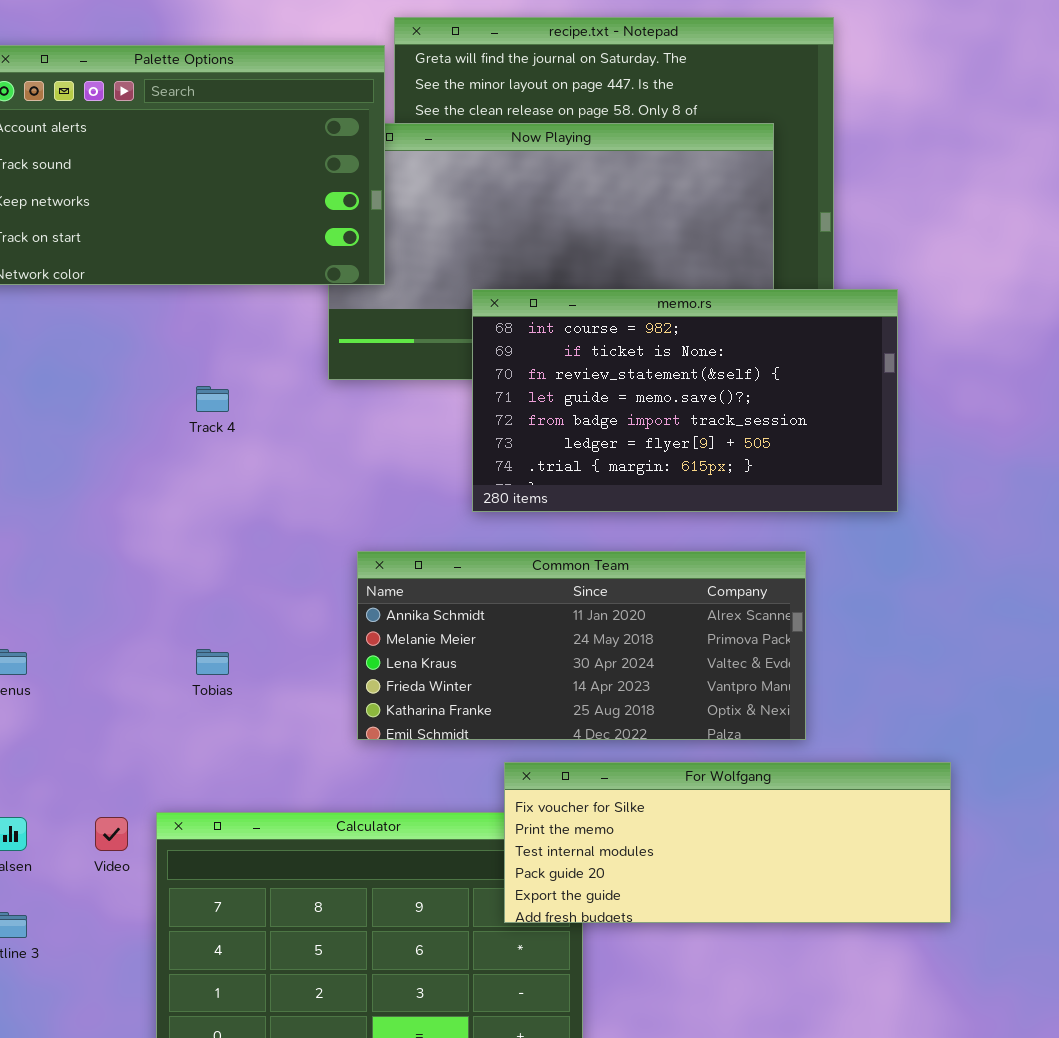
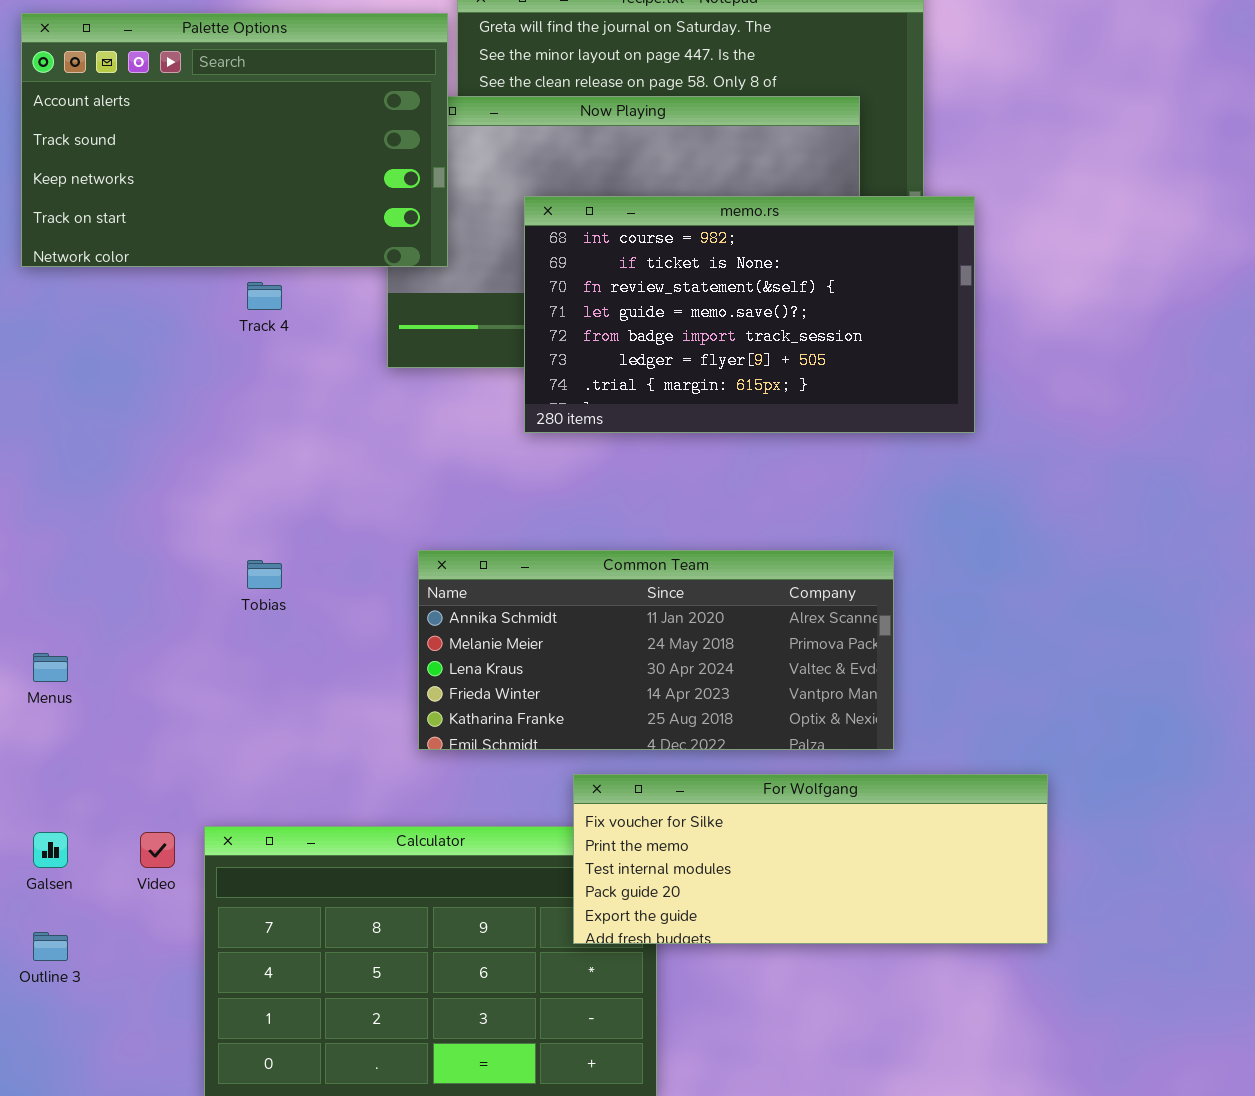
memo.rs: [472,289,898,512] -> [524,196,975,433], moved
Track 4: [196,386,229,412] -> [247,282,282,310], moved
Tobias: [196,649,229,675] -> [247,560,282,589], moved

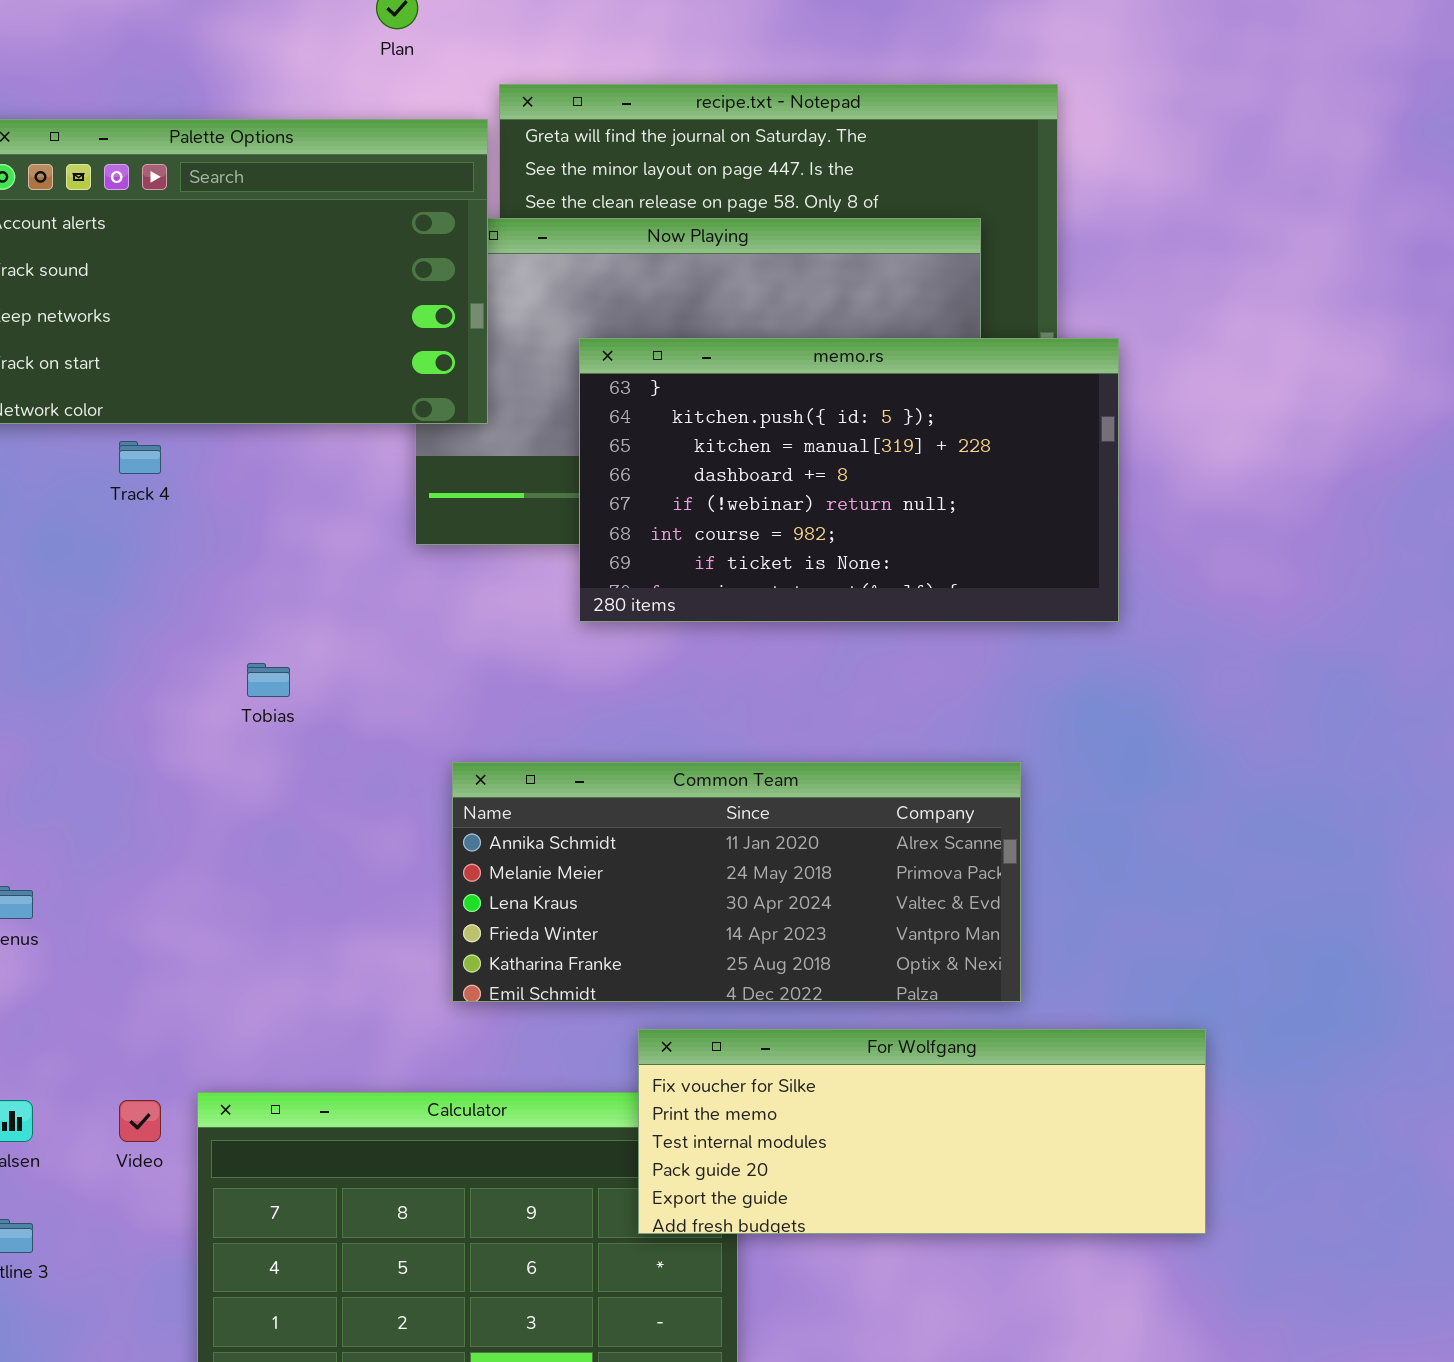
memo.rs: [524,196,975,433] -> [579,338,1119,622], scrolled up 5 rows
Track 4: [247,282,282,310] -> [119,441,161,474], moved
Tobias: [247,560,282,589] -> [247,663,290,697], moved

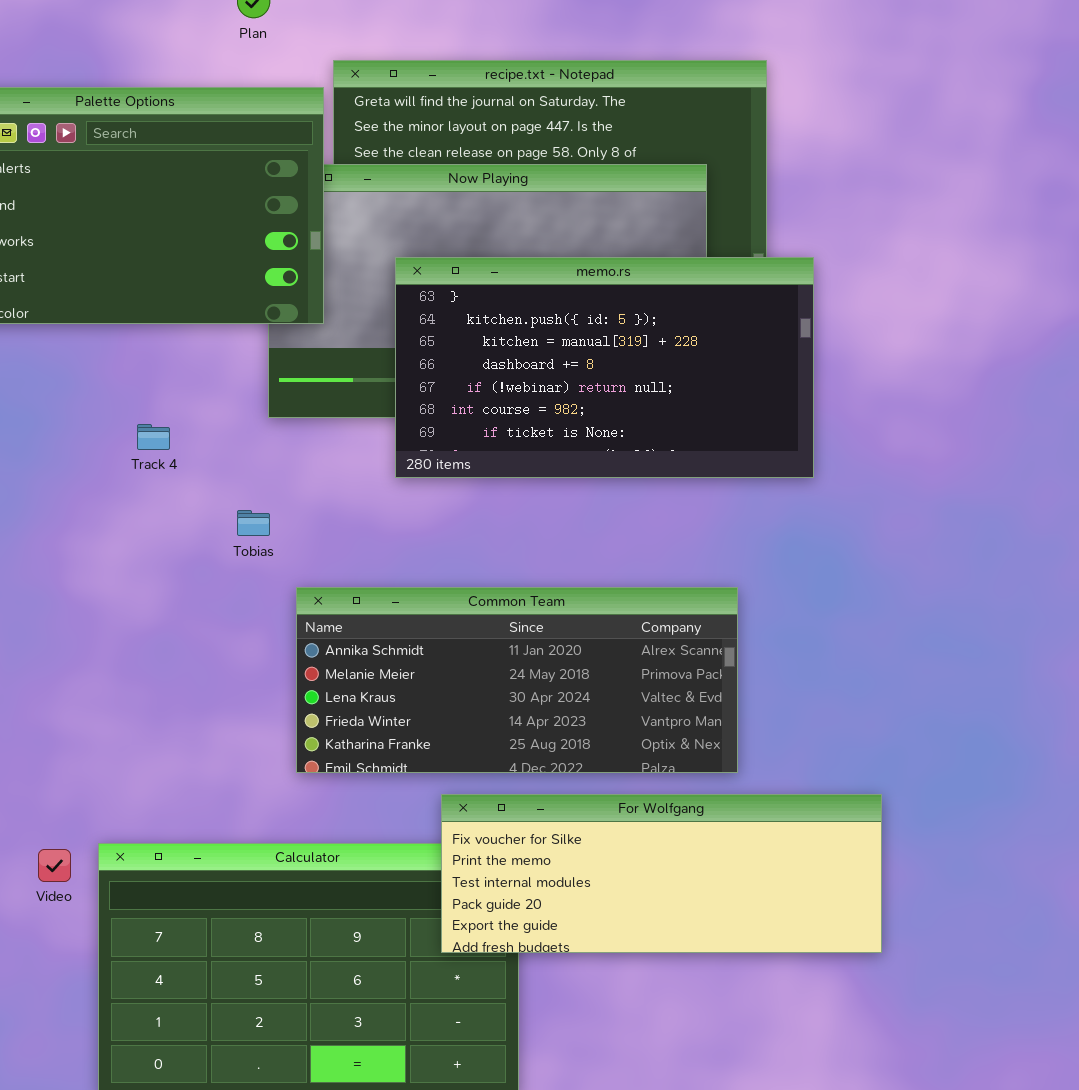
Track 4: [119,441,161,474] -> [137,424,170,450], moved
Tobias: [247,663,290,697] -> [237,510,270,536], moved

